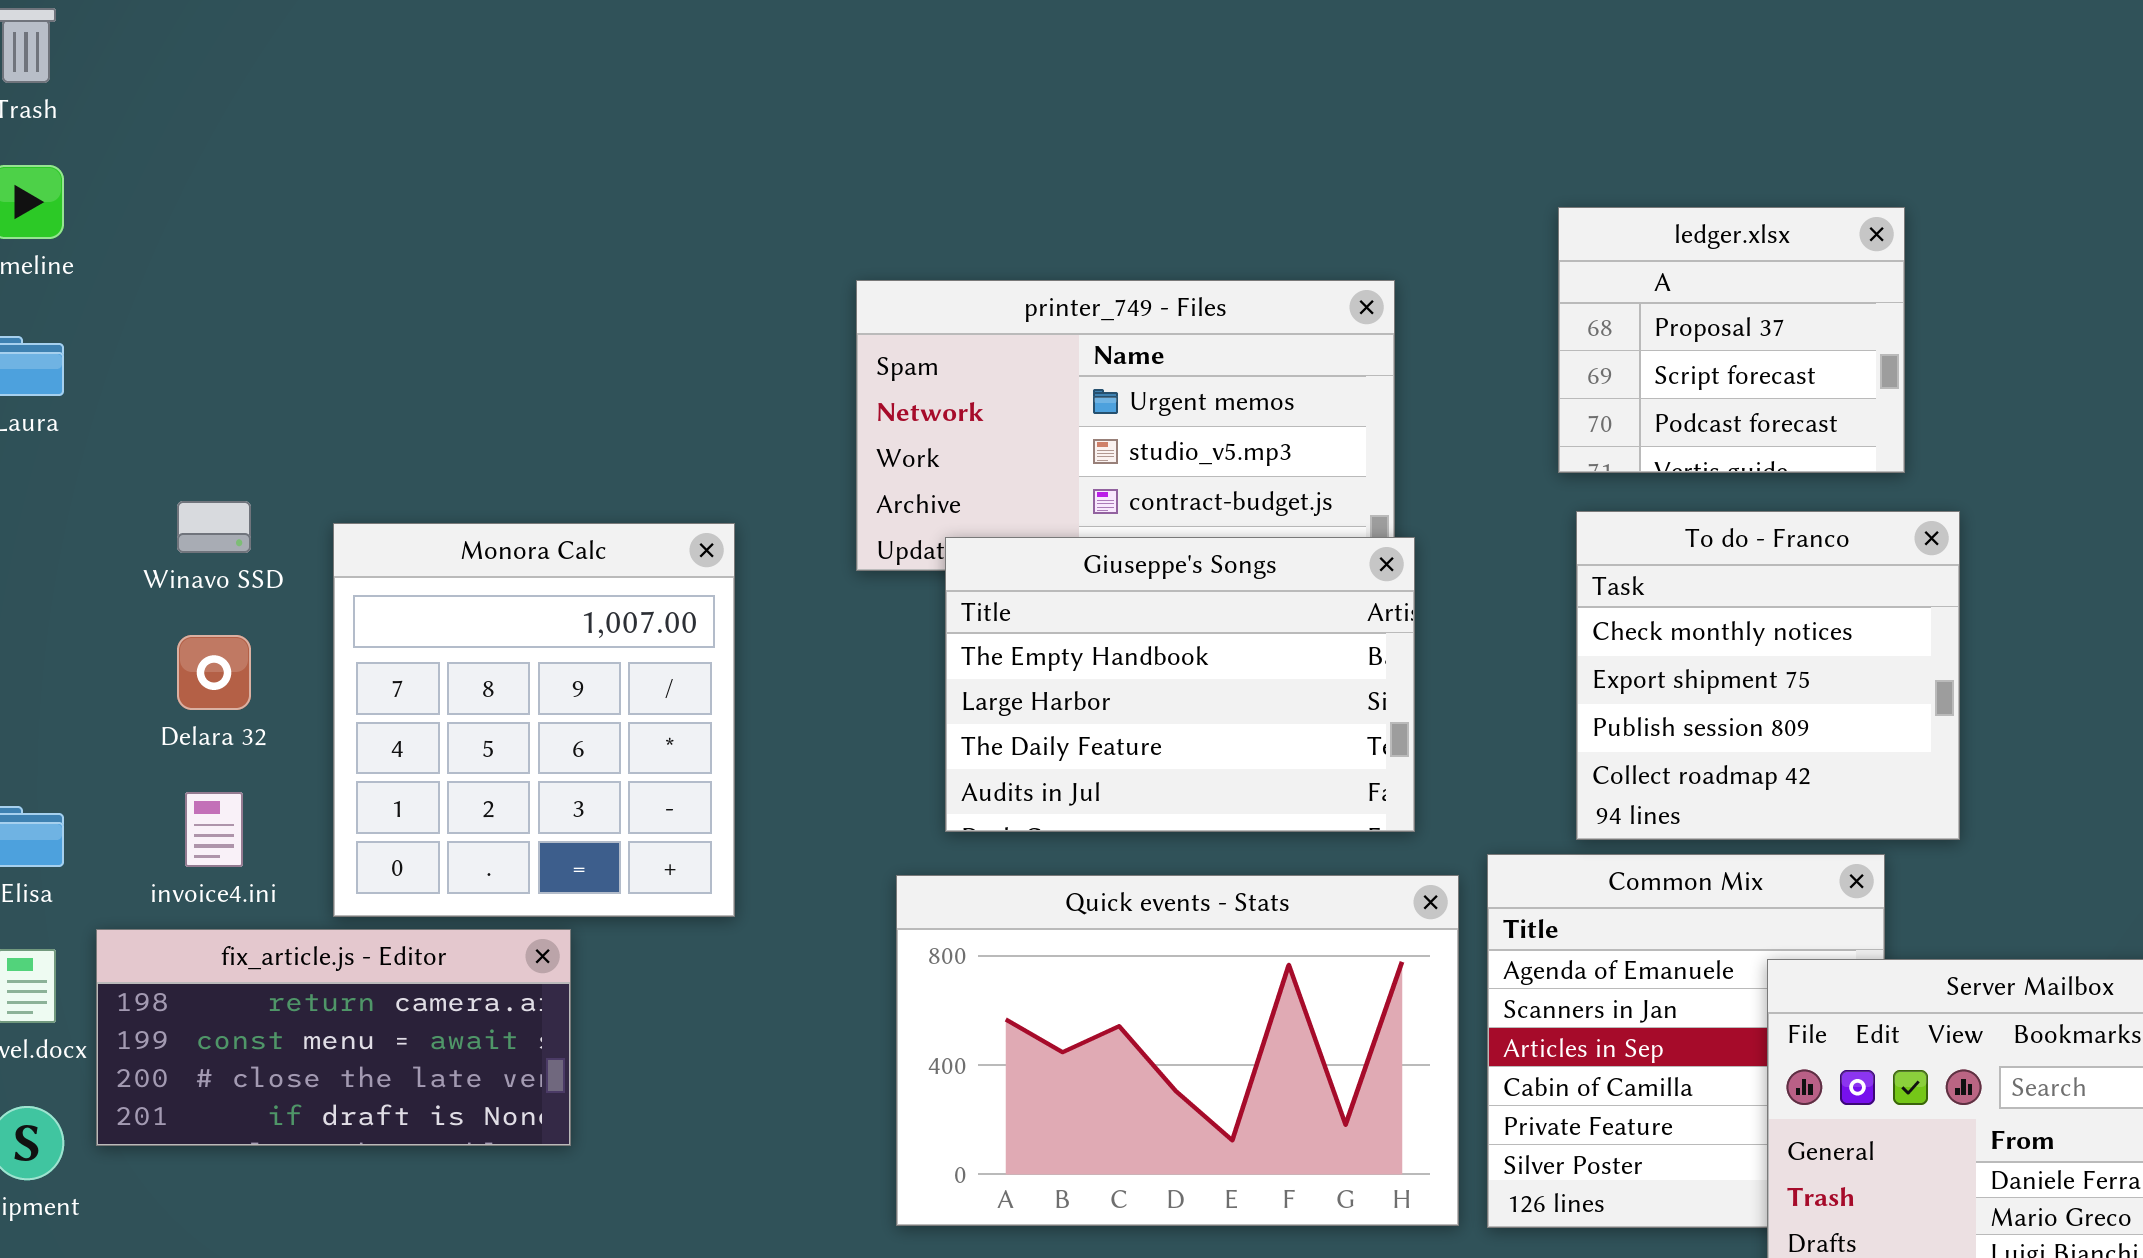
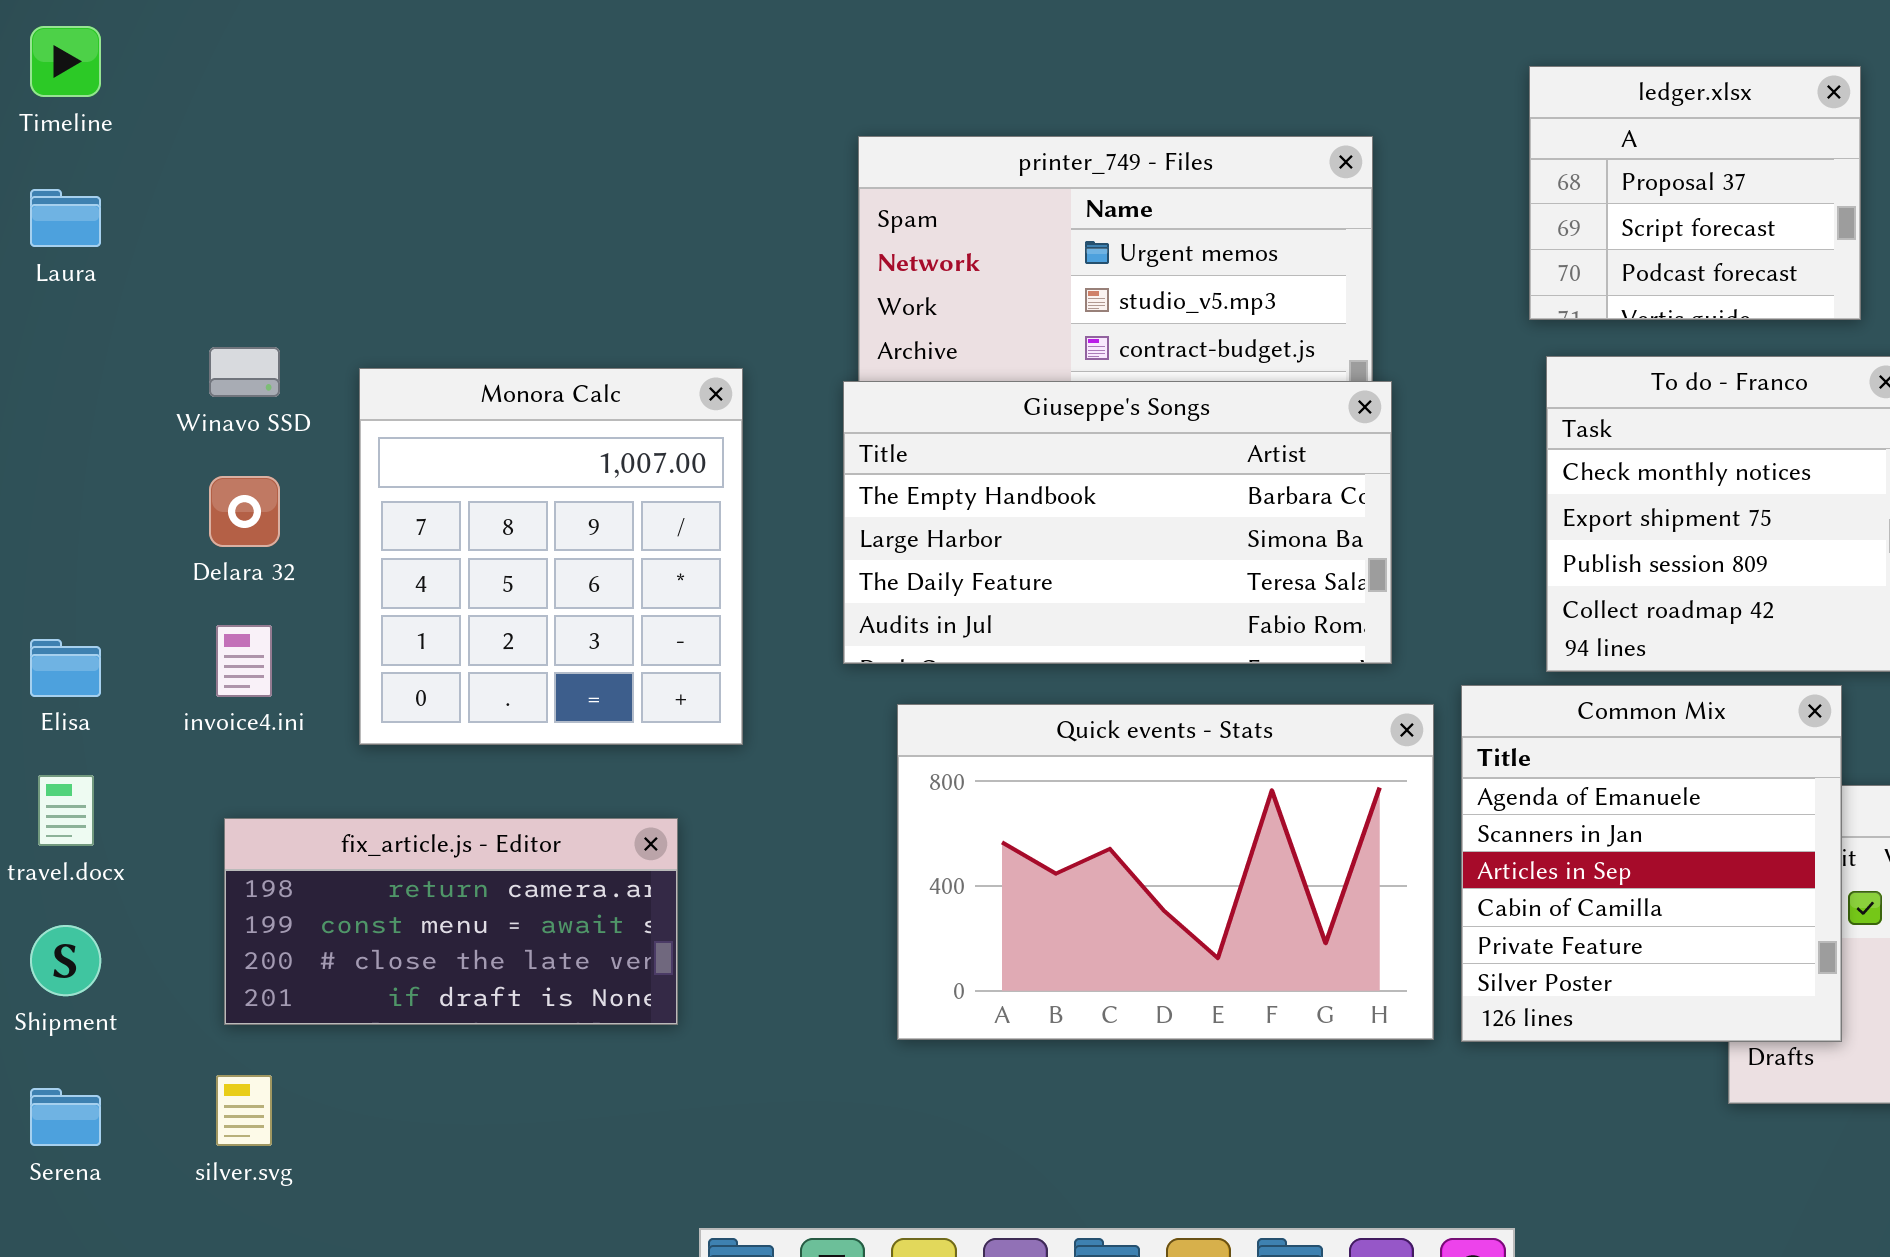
Giuseppe's Songs: [945,537,1415,832] -> [843,381,1392,664], resized
Common Mix: [1487,854,1885,1228] -> [1461,685,1842,1042], raised
fix_article.js - Editor: [96,929,571,1146] -> [224,818,678,1025], moved

